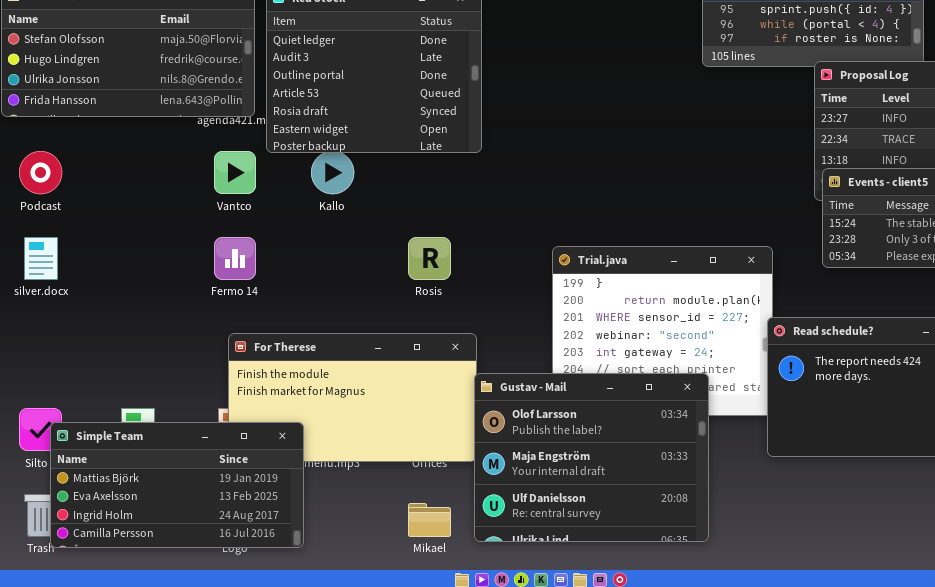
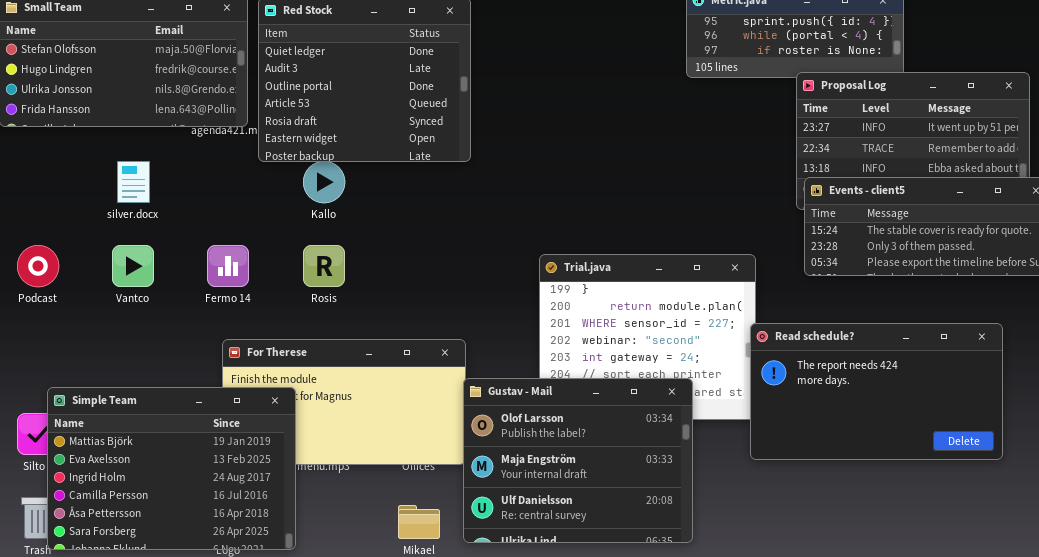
Podcast: [19,151,62,194] -> [17,245,59,287], moved
Vantco: [214,151,256,194] -> [112,245,154,287], moved
silver.docx: [24,237,58,280] -> [117,161,150,203], moved
Rosis: [408,237,451,280] -> [303,245,345,287], moved
Simple Team: [50,422,304,548] -> [47,387,296,550], resized

